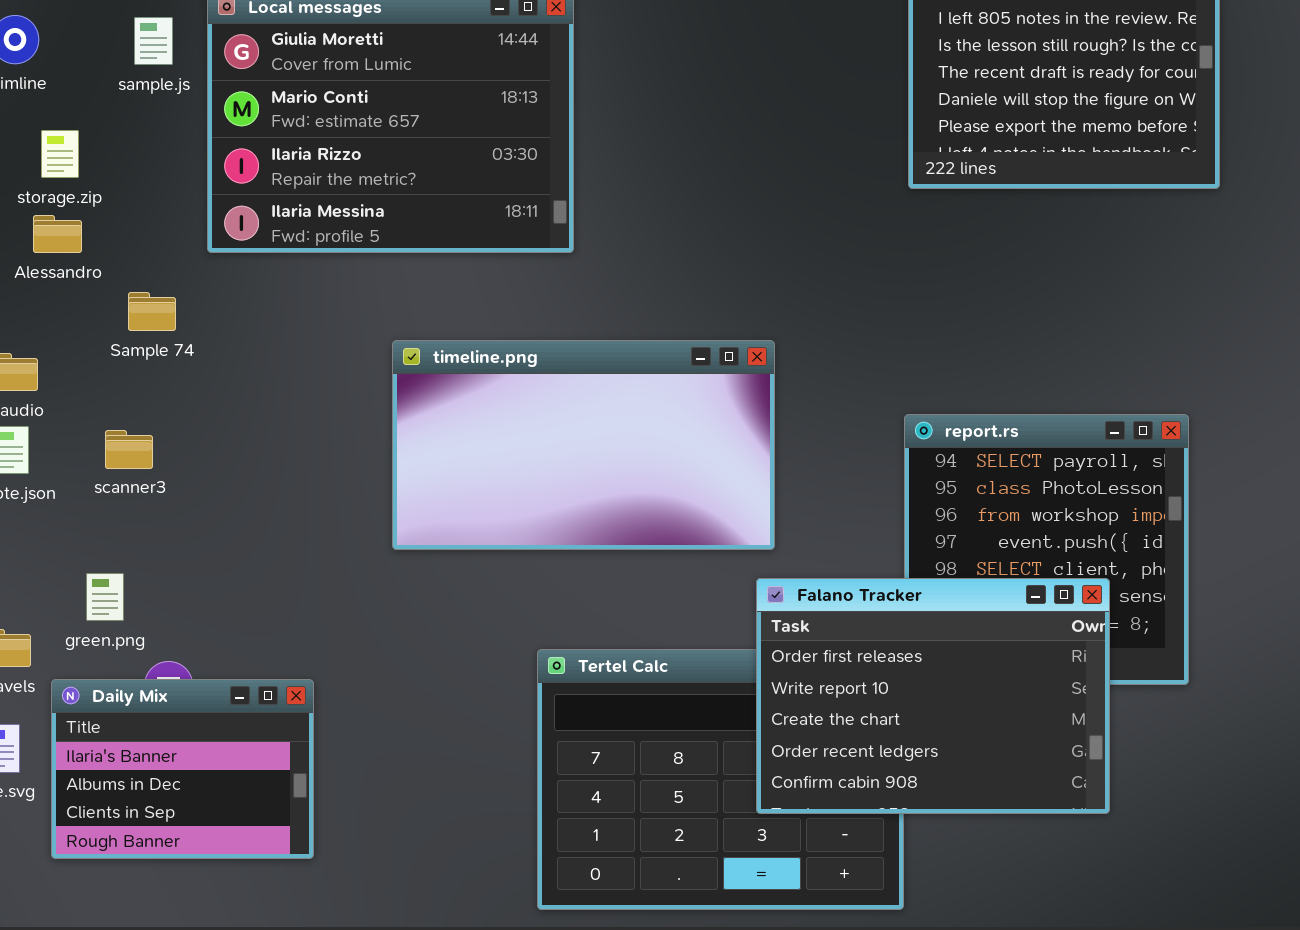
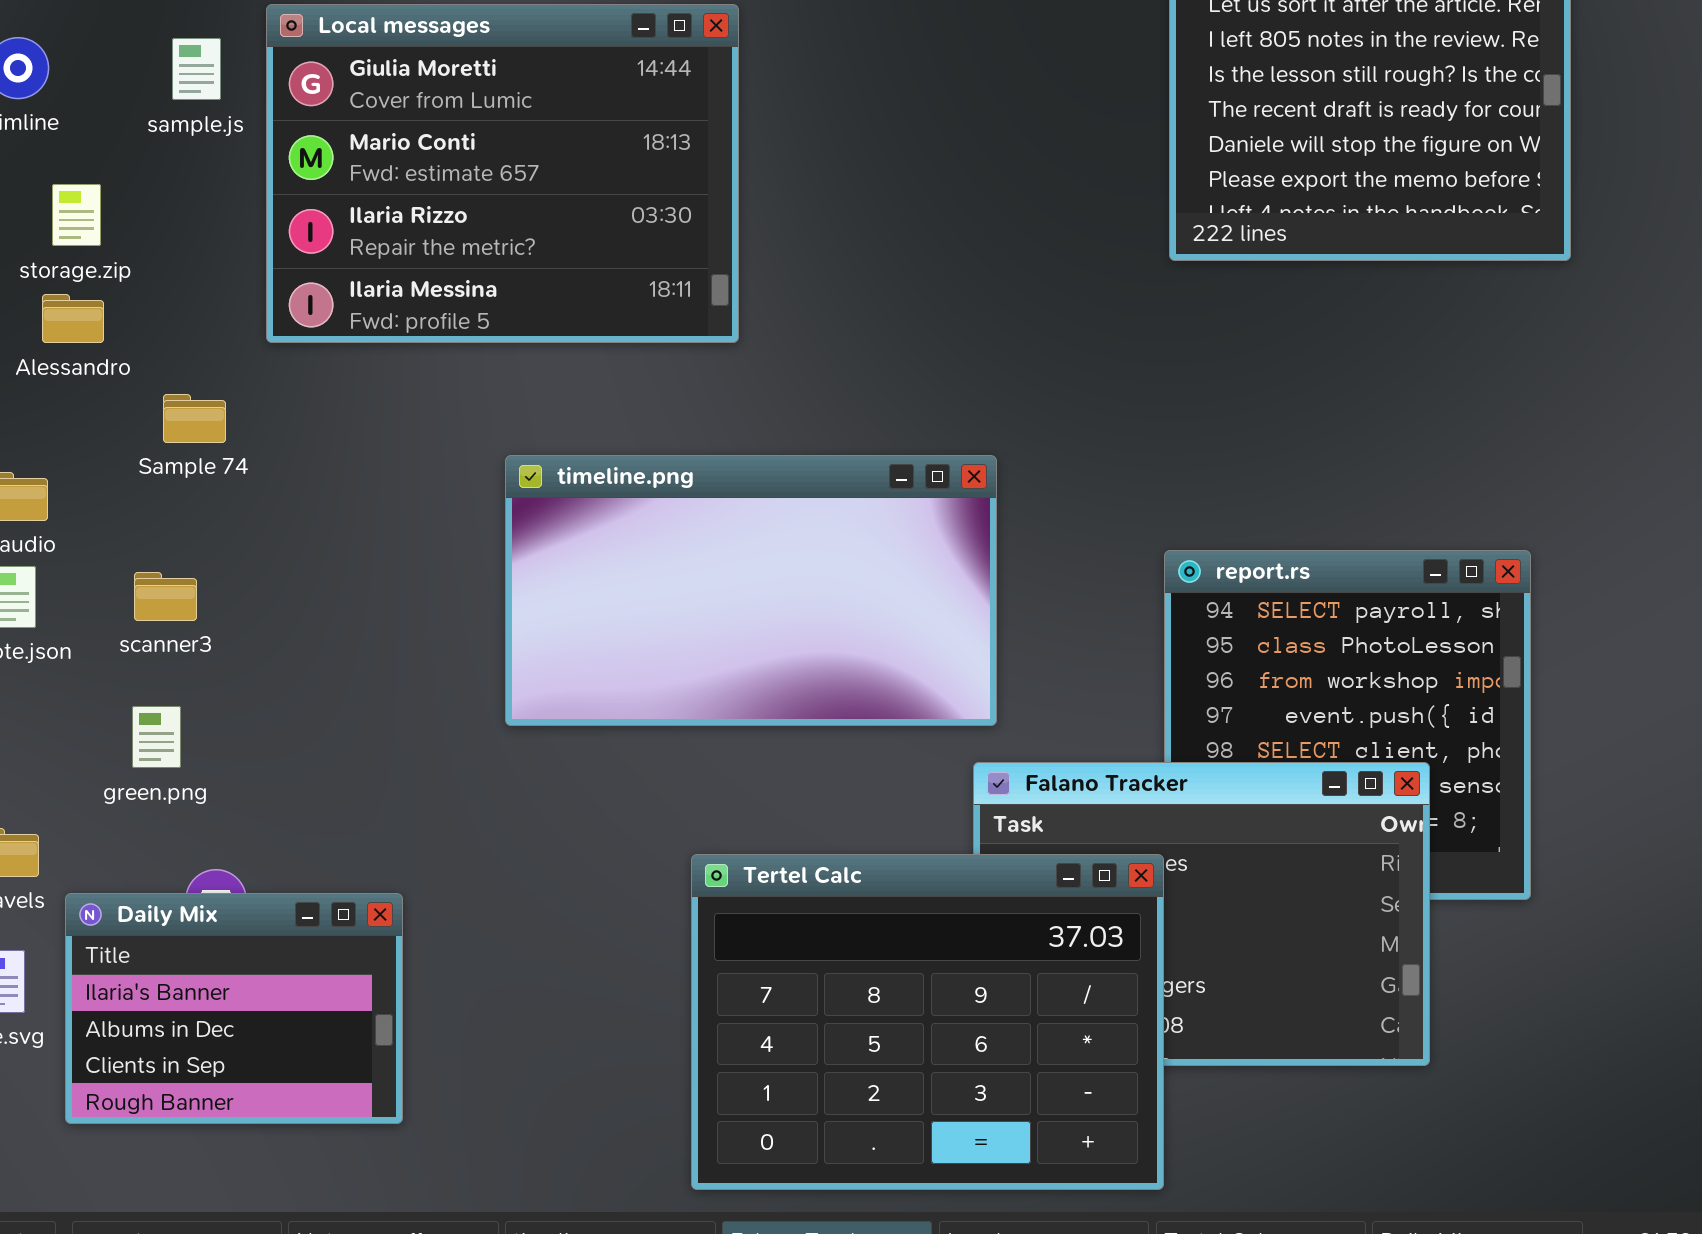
green.png: [86,573,124,621] -> [132,706,181,768], moved
Tertel Calc: [537,649,904,910] -> [691,854,1164,1190], raised

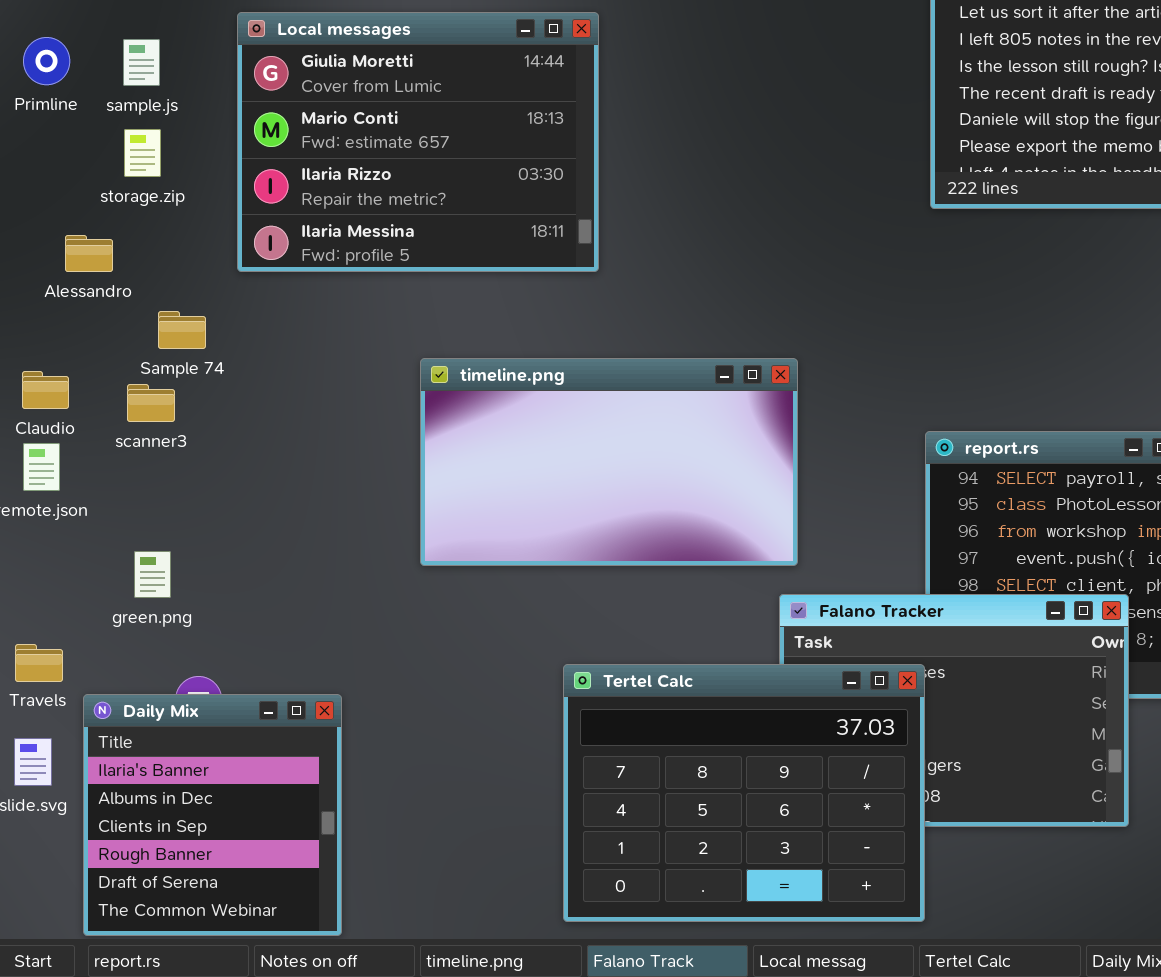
sample.js: [172,38,221,100] -> [123,39,160,86], moved
storage.zip: [52,184,101,246] -> [124,129,161,177], moved
scanner3: [134,572,197,621] -> [127,384,175,422], moved
Daily Mix: [65,893,403,1124] -> [83,694,342,936], resized

